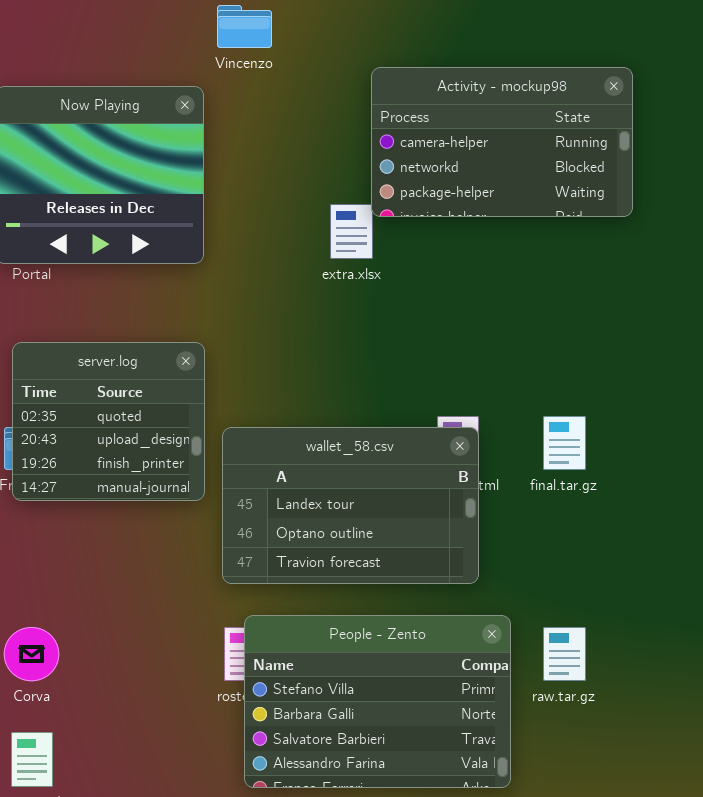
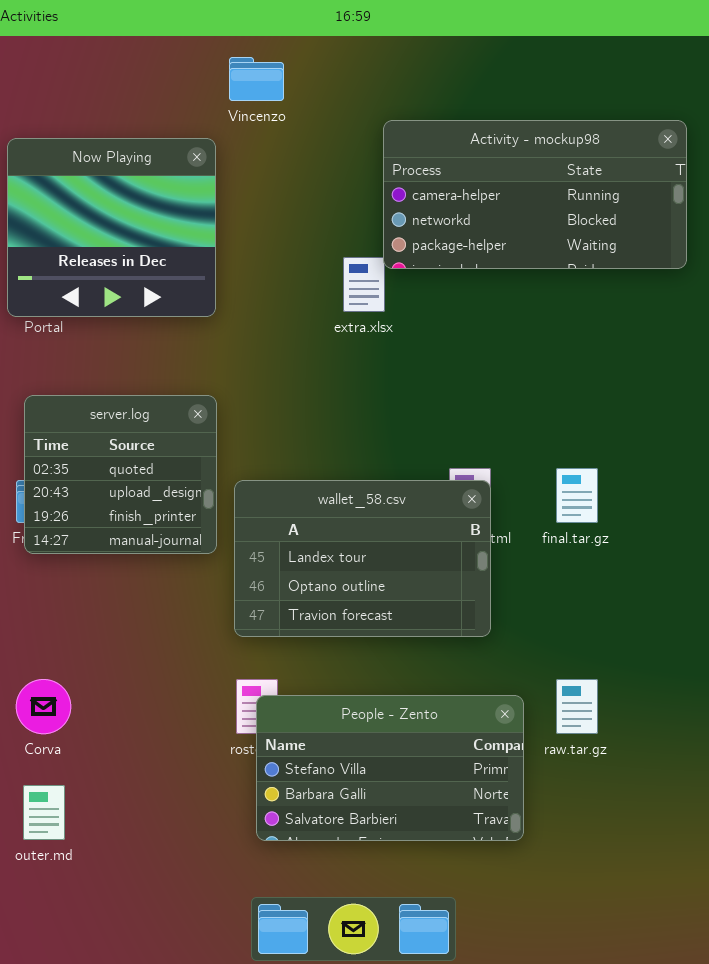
Activity - mockup98: [371,67,633,217] -> [383,120,687,269], resized
People - Zento: [244,615,511,788] -> [256,695,524,841], resized

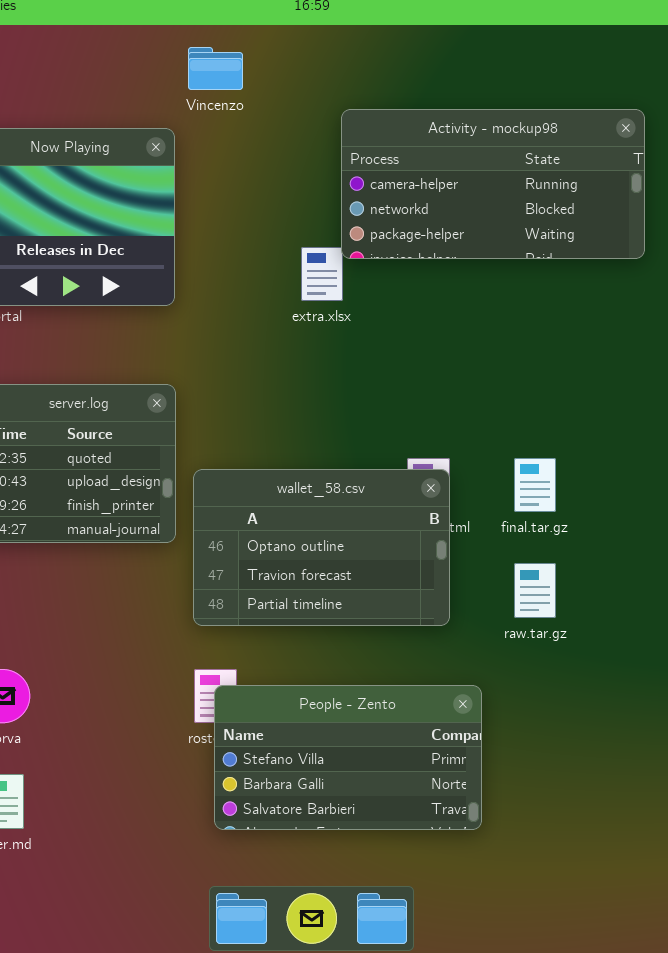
wallet_58.csv: [234,480,491,637] -> [193,469,450,626], scrolled down 1 row
raw.tar.gz: [556,679,598,734] -> [514,563,556,618], moved

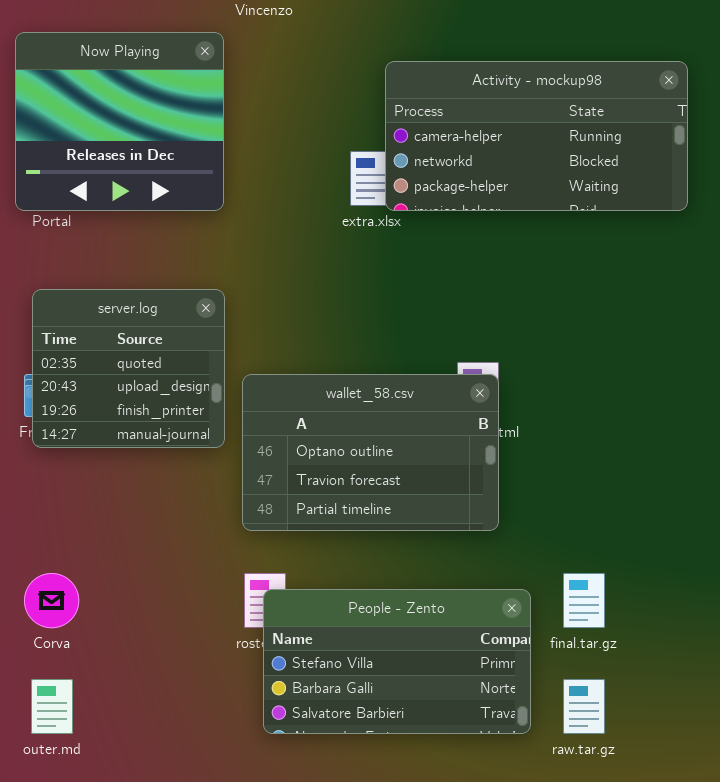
Activity - mockup98: [341,109,645,259] -> [385,61,688,211], moved
final.tar.gz: [514,458,556,512] -> [563,573,605,628], moved
raw.tar.gz: [514,563,556,618] -> [563,679,605,734], moved

